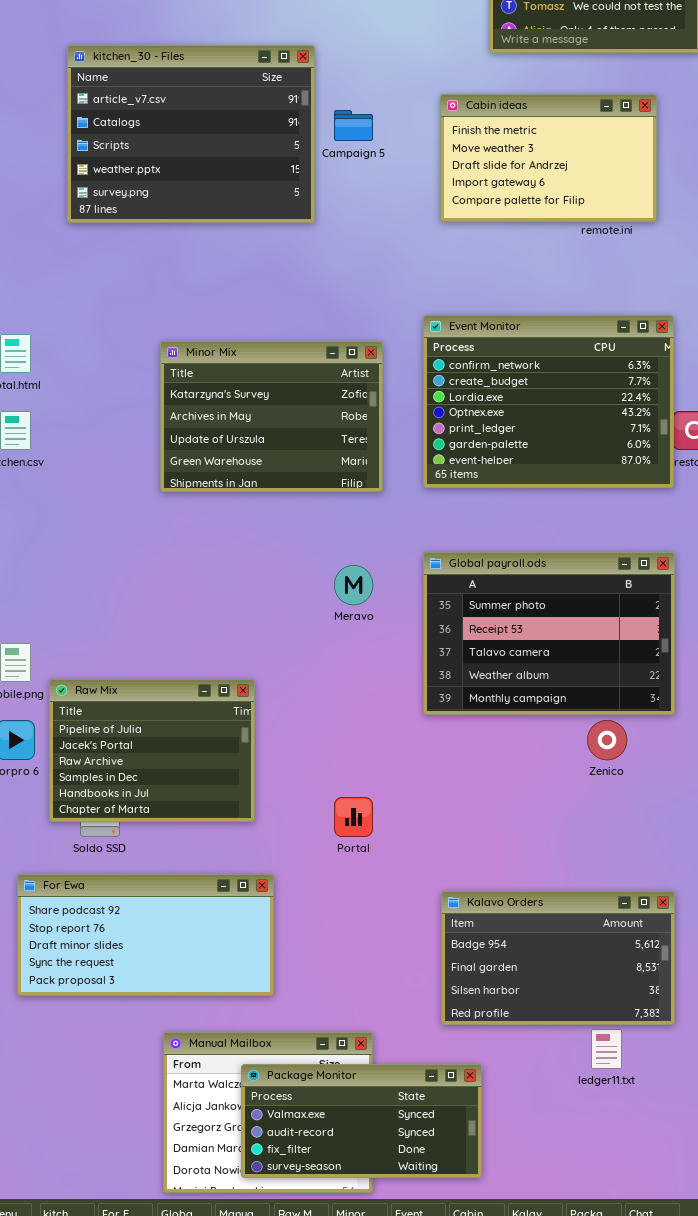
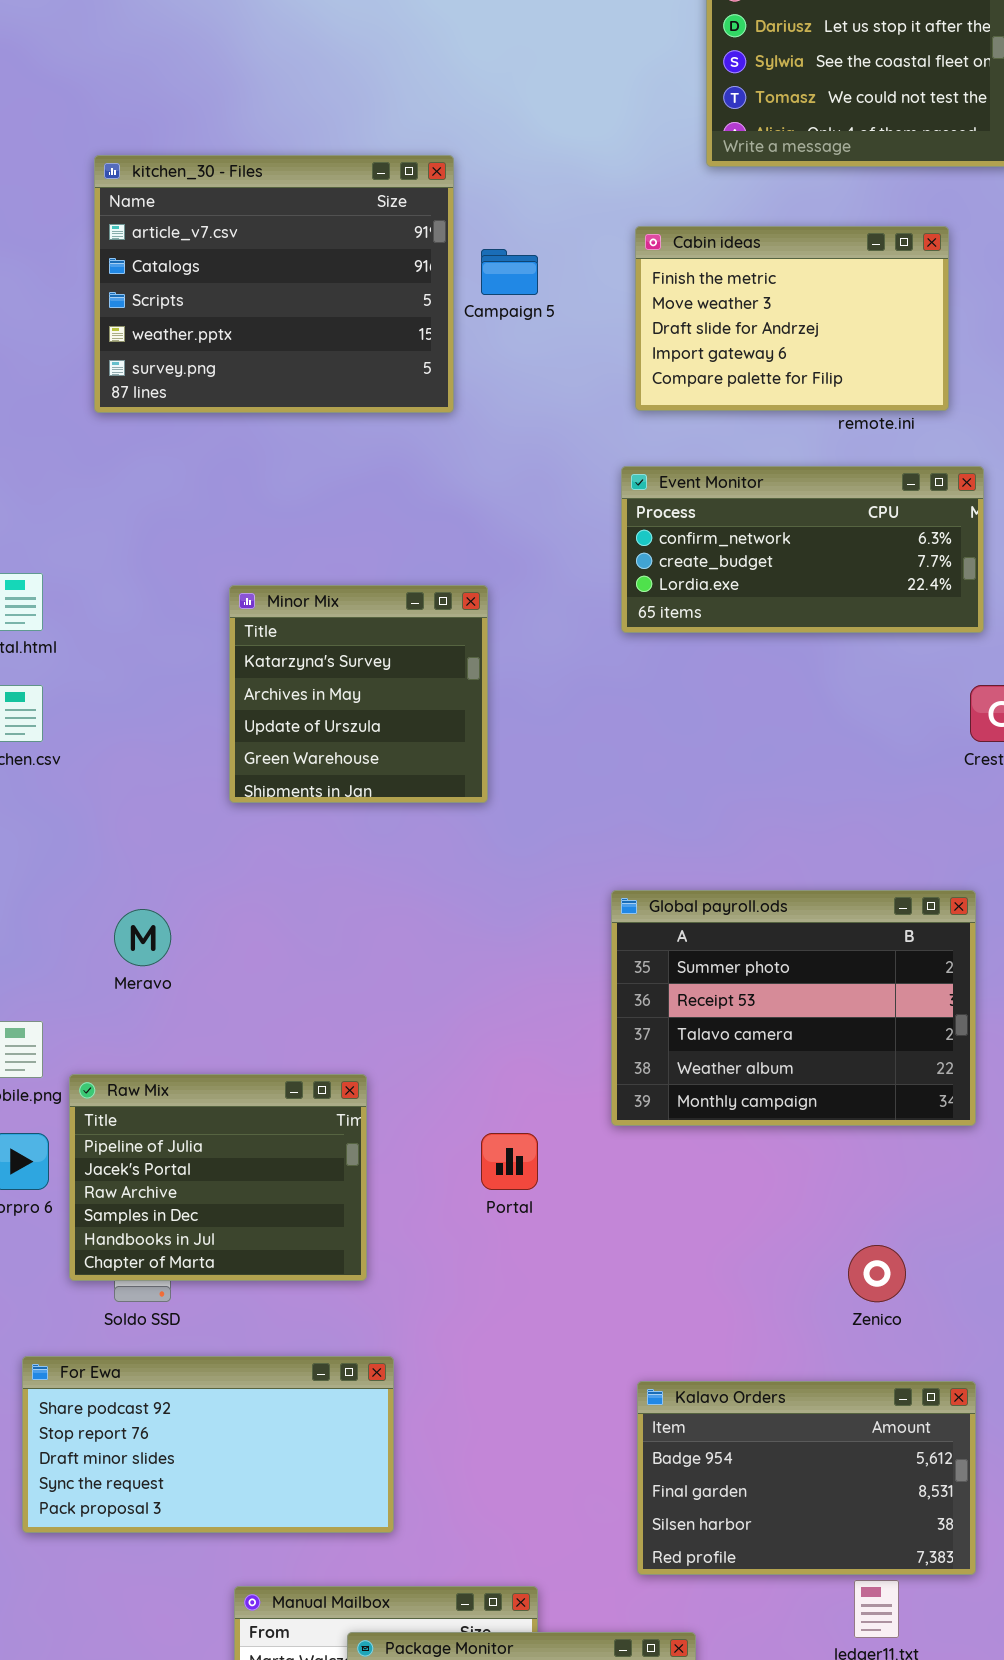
Event Monitor: [423,315,674,488] -> [621,466,984,633], moved, resized
Minor Mix: [160,341,383,492] -> [229,585,488,803], resized
Meravo: [334,565,373,605] -> [114,909,171,966], moved
Zenico: [587,720,627,760] -> [848,1245,906,1302], moved
Portal: [334,797,373,837] -> [481,1133,538,1190], moved

